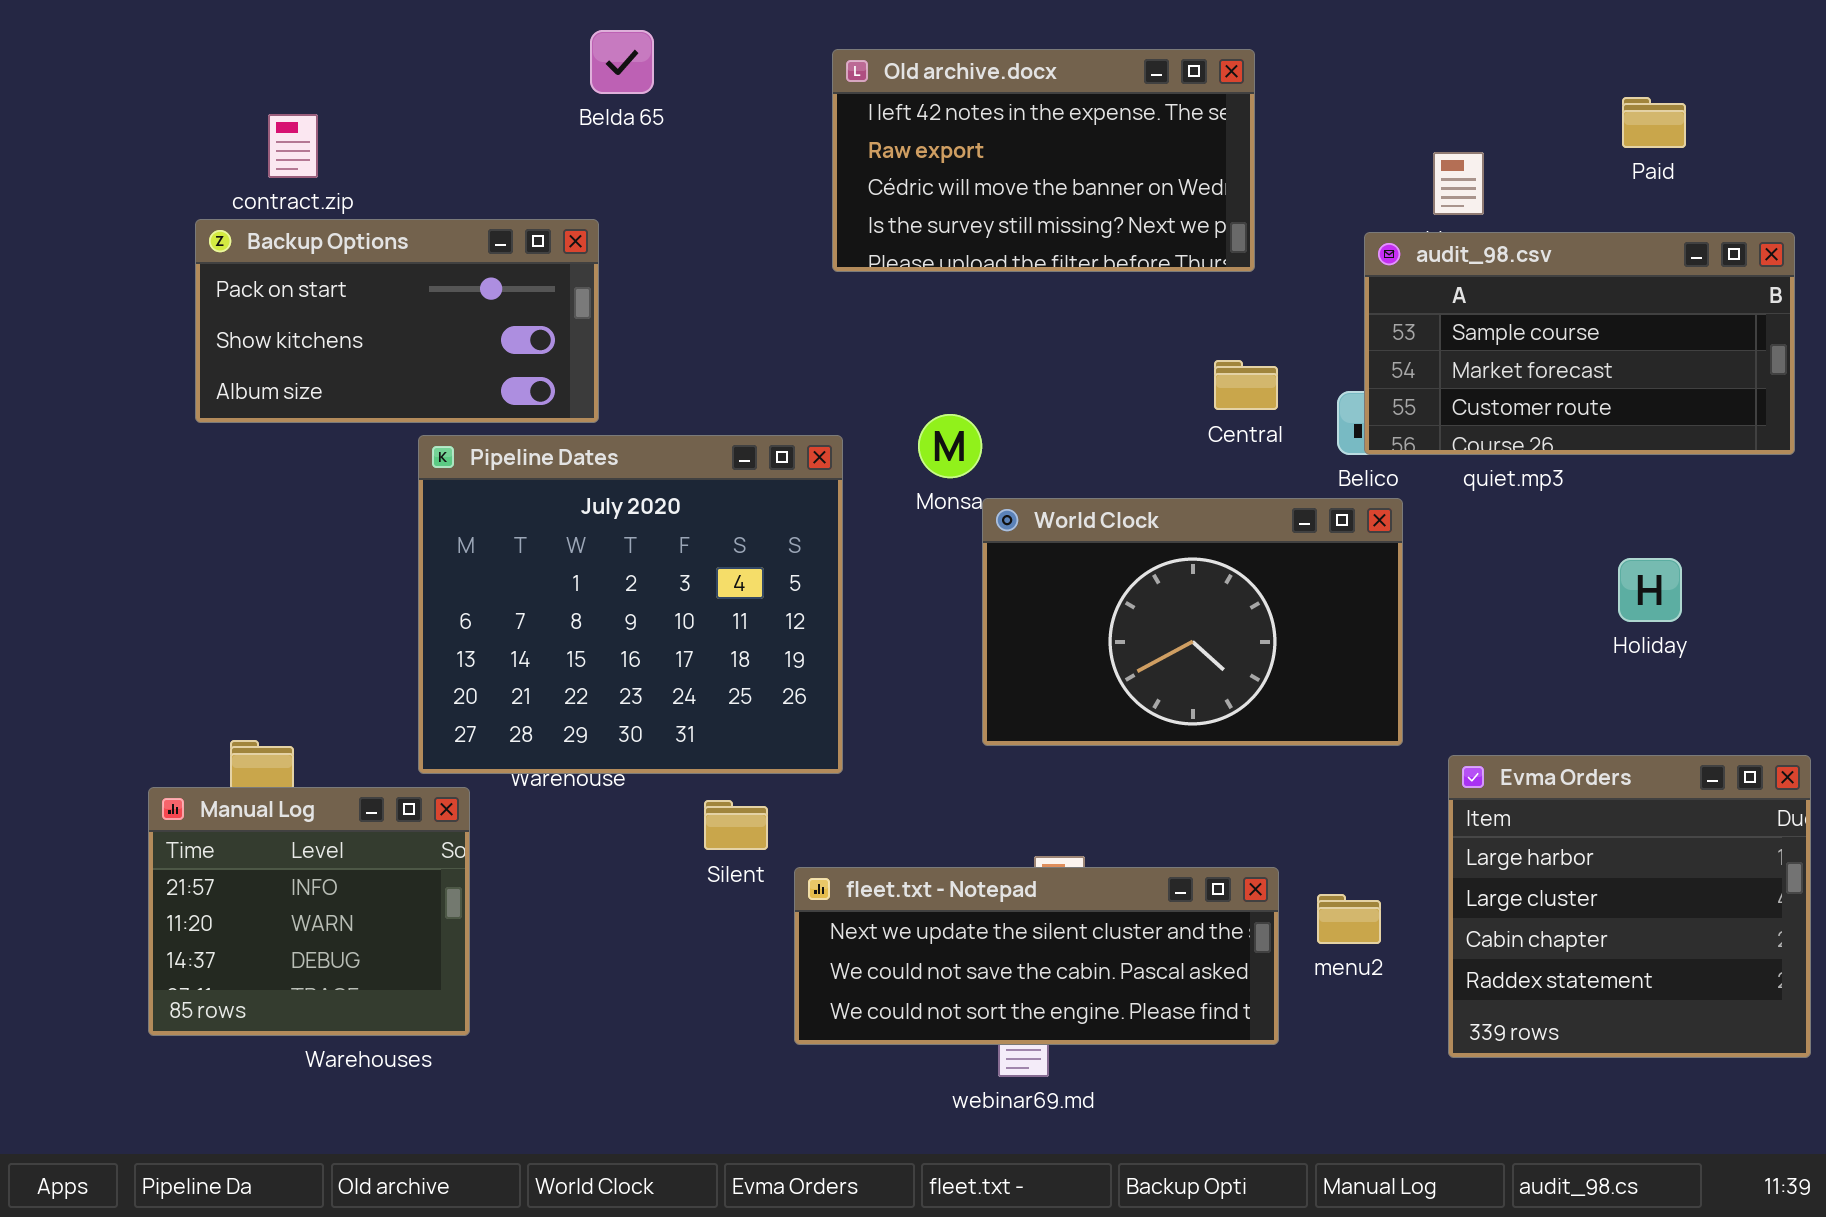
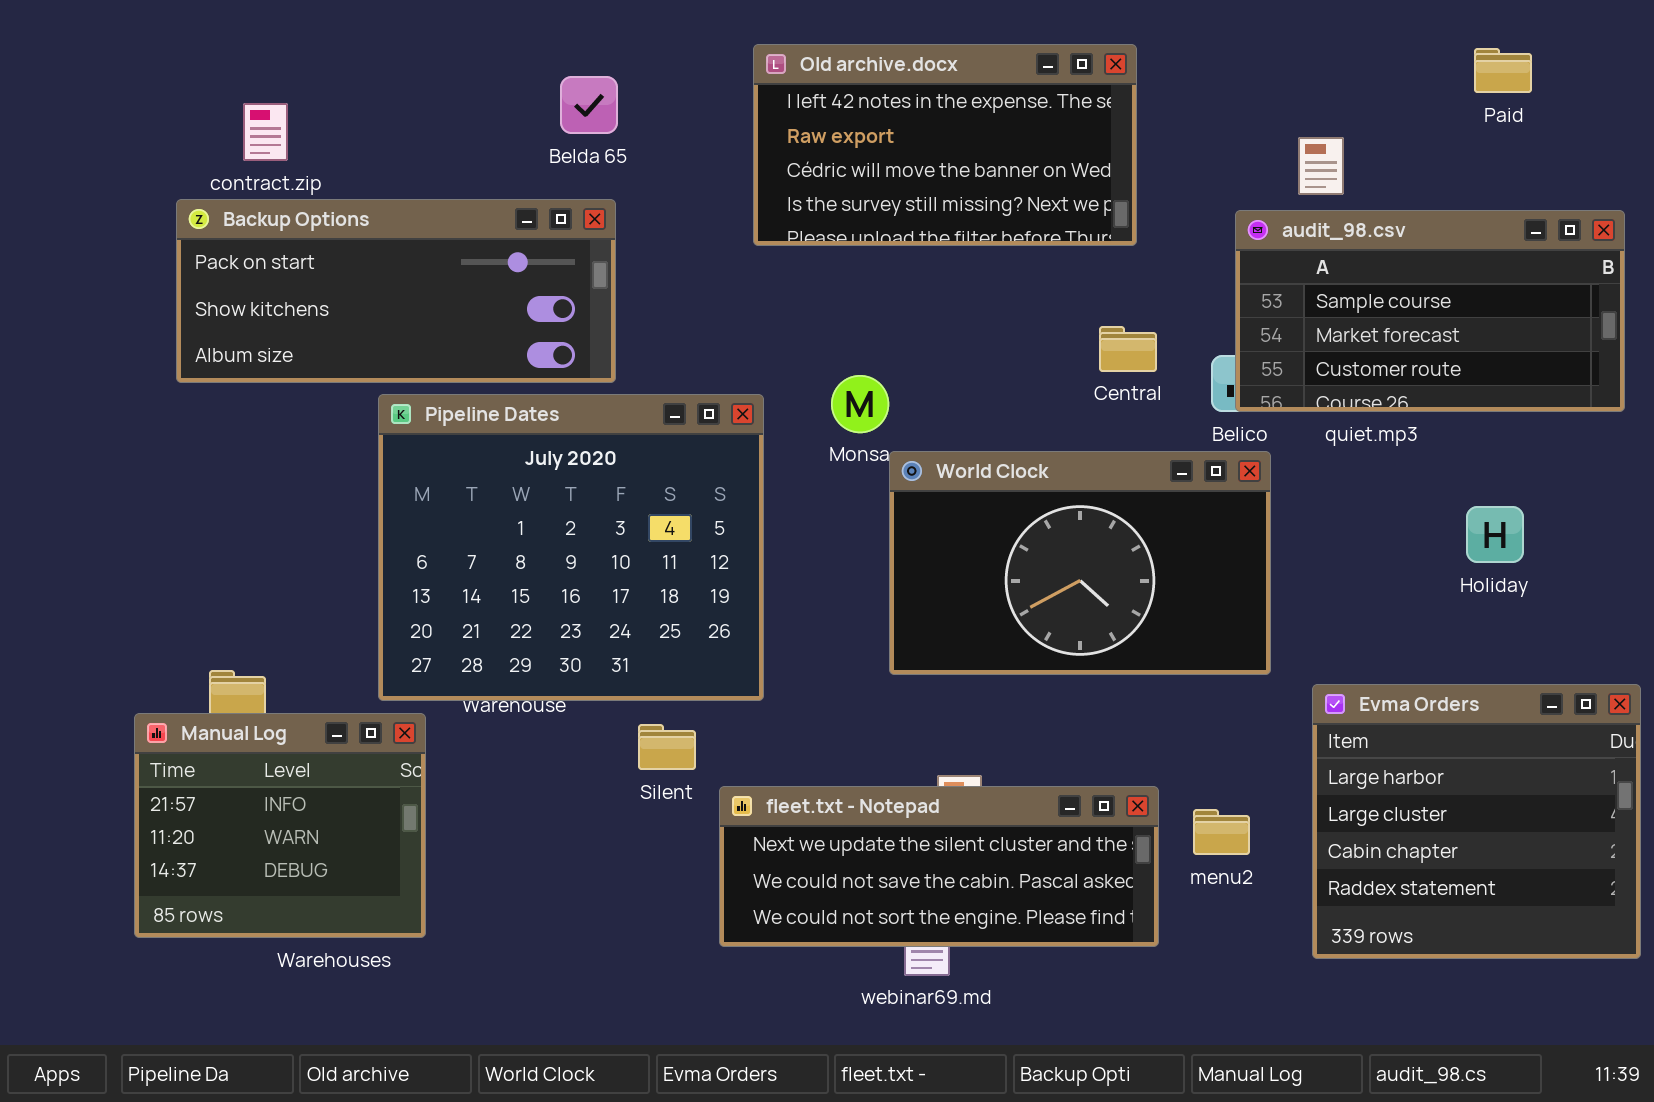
Belda 65: [590,30,654,94] -> [560,76,618,134], moved
Paid: [1622,97,1686,148] -> [1474,48,1532,93], moved
Backup Options: [195,219,599,423] -> [176,199,616,383], resized

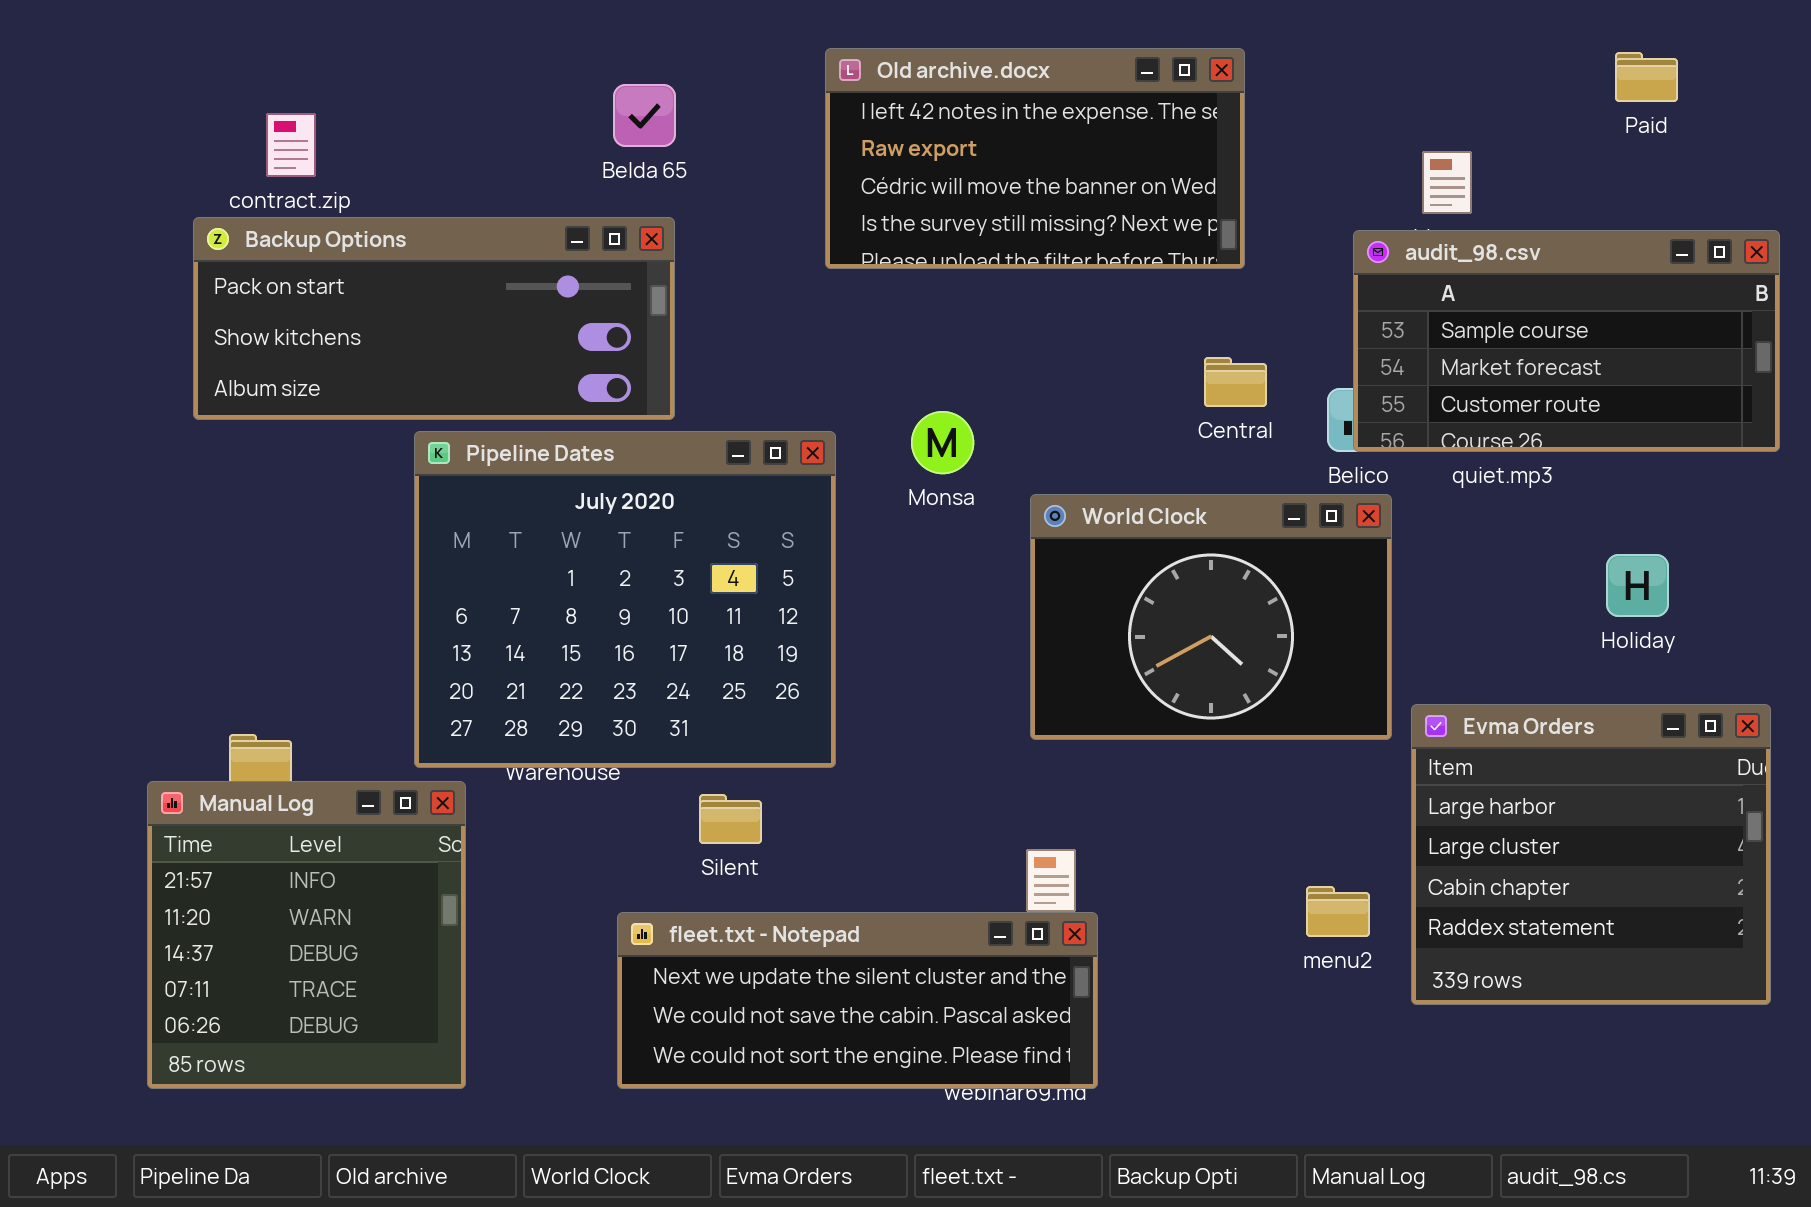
World Clock: [889,451,1271,675] -> [1030,494,1392,740], resized
Evma Orders: [1312,684,1641,959] -> [1411,704,1771,1005], moved
Manual Log: [134,713,426,938] -> [147,781,466,1089], resized
fleet.txt - Notepad: [719,786,1159,947] -> [617,912,1098,1089], moved

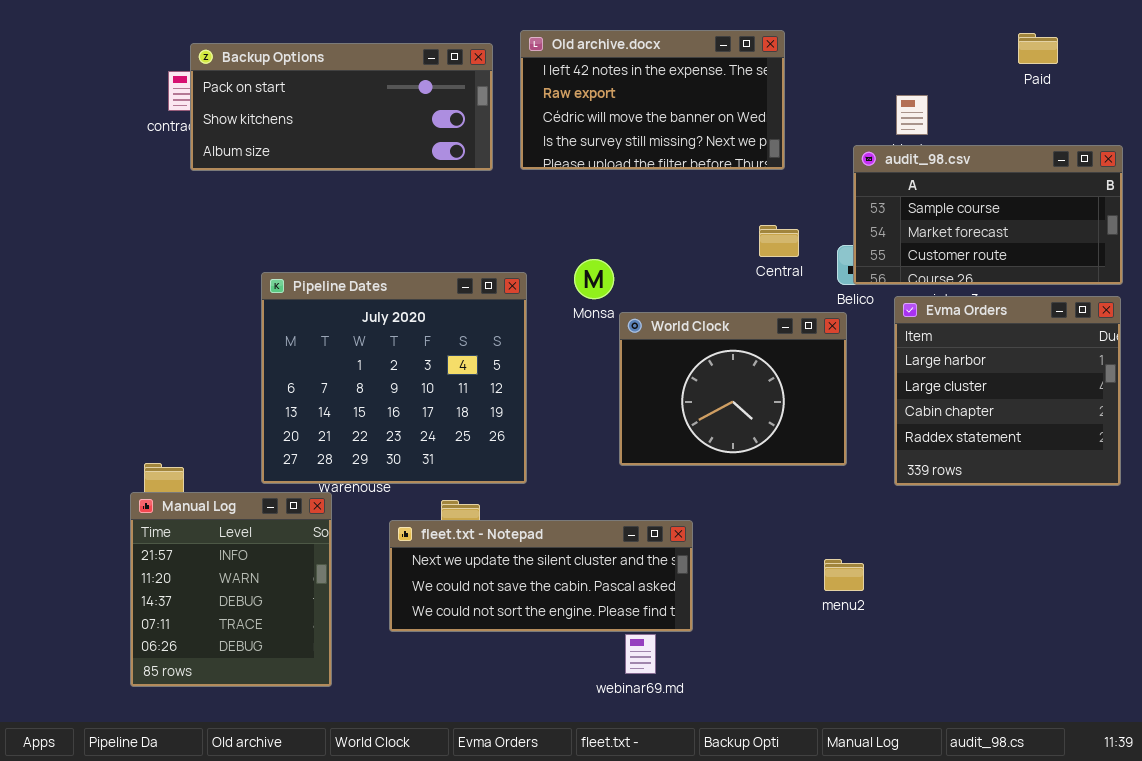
Backup Options: [193,217,675,420] -> [190,43,493,171], moved
World Clock: [1030,494,1392,740] -> [619,312,847,466], moved
Evma Orders: [1411,704,1771,1005] -> [894,296,1121,486], moved
Manual Log: [147,781,466,1089] -> [130,492,332,687], moved
fleet.txt - Notepad: [617,912,1098,1089] -> [389,520,693,632], moved

